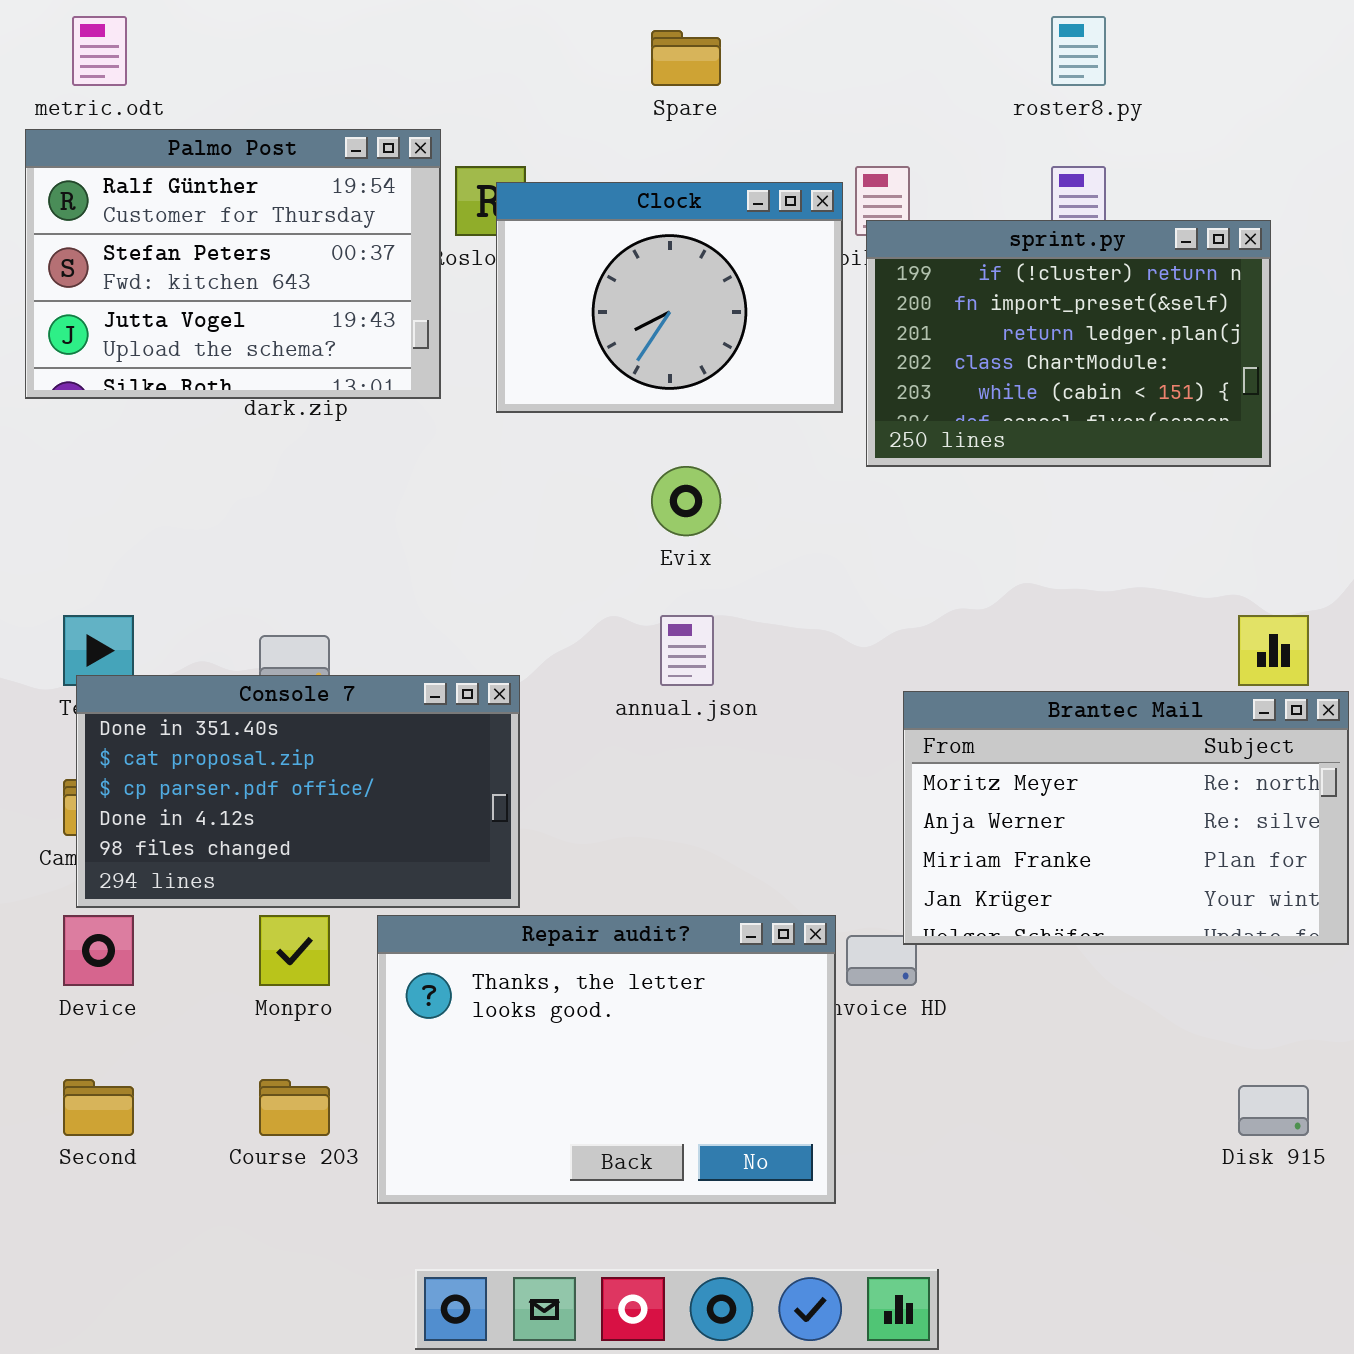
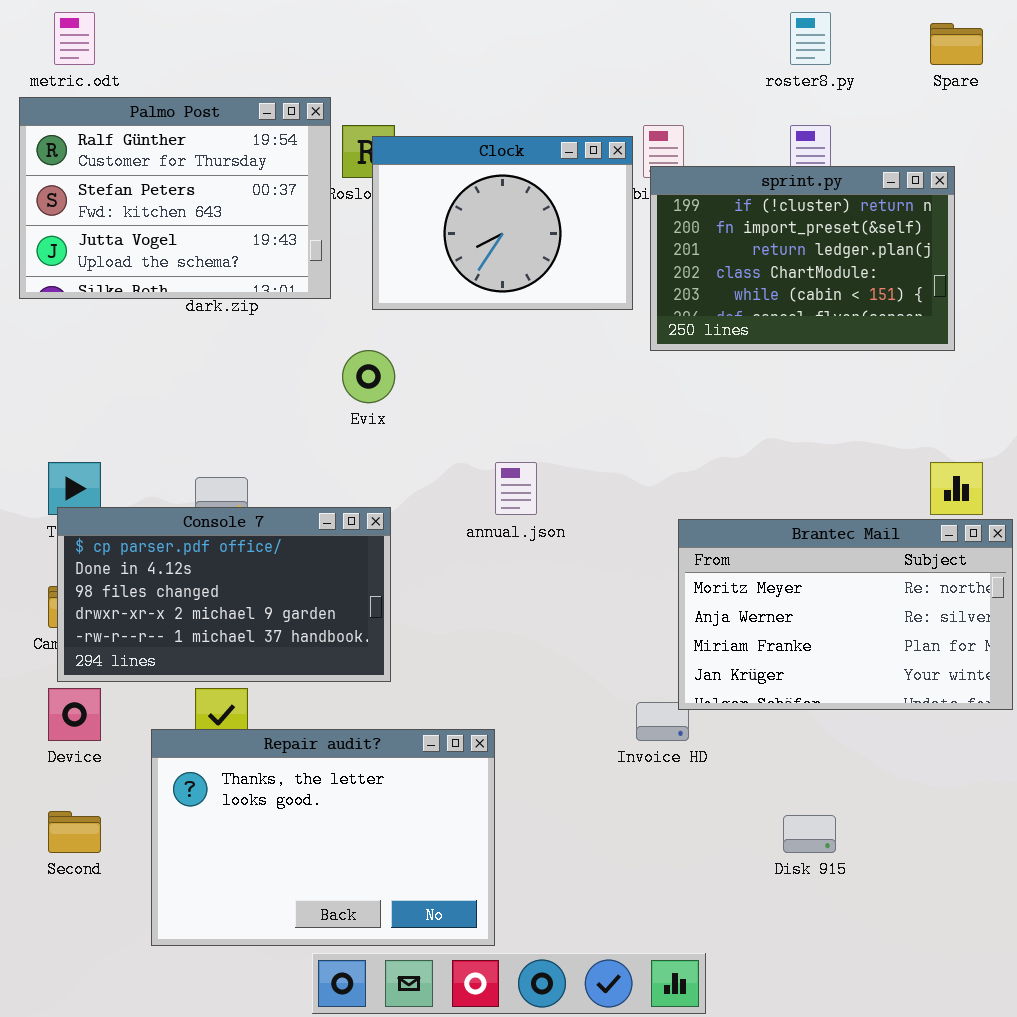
Spare: [651,30,721,86] -> [930,23,983,65], moved
Evix: [651,466,721,536] -> [342,350,395,403], moved
Console 7: [76,675,520,908] -> [57,507,391,682], scrolled down 2 rows
Repair audit?: [377,915,836,1204] -> [151,729,495,946], moved
Disk 915: [1238,1085,1309,1136] -> [783,815,836,853], moved

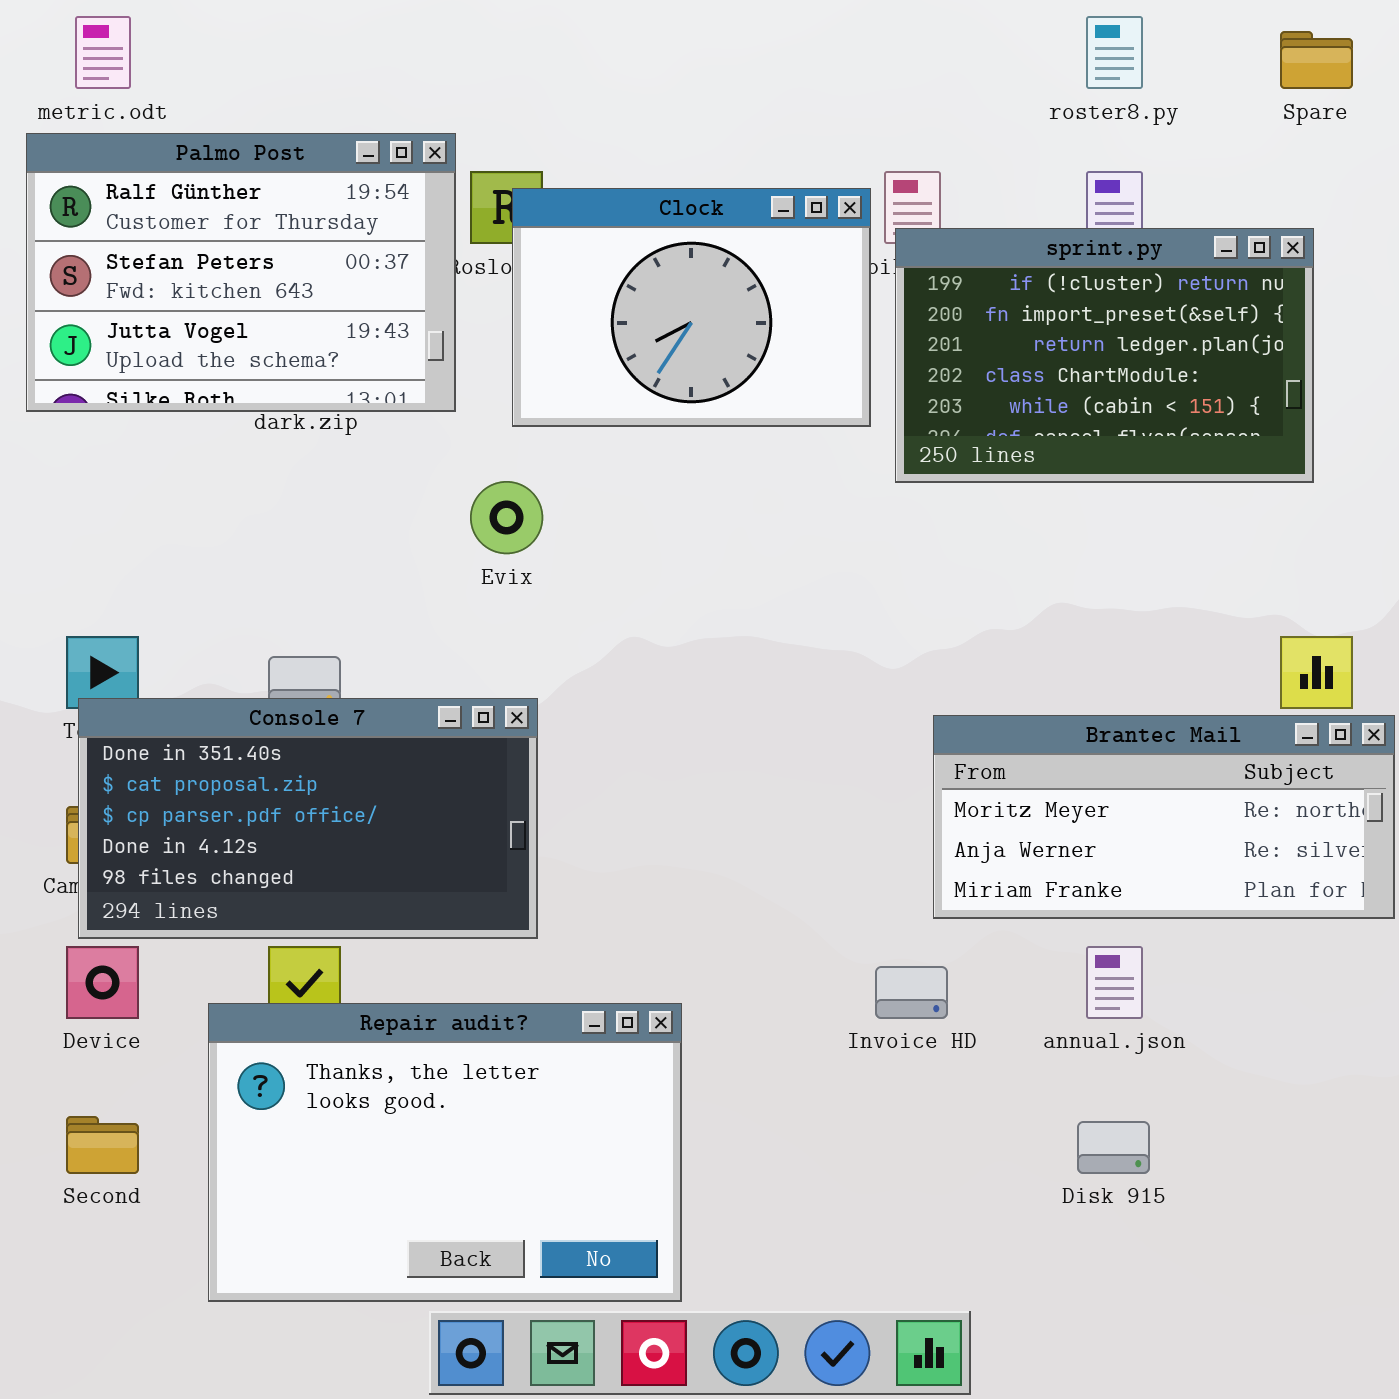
annual.json: [495,462,537,515] -> [1086,946,1143,1019], moved
Console 7: [57,507,391,682] -> [78,698,538,939], scrolled up 2 rows
Brantec Mail: [678,519,1013,710] -> [933,715,1395,919], resized

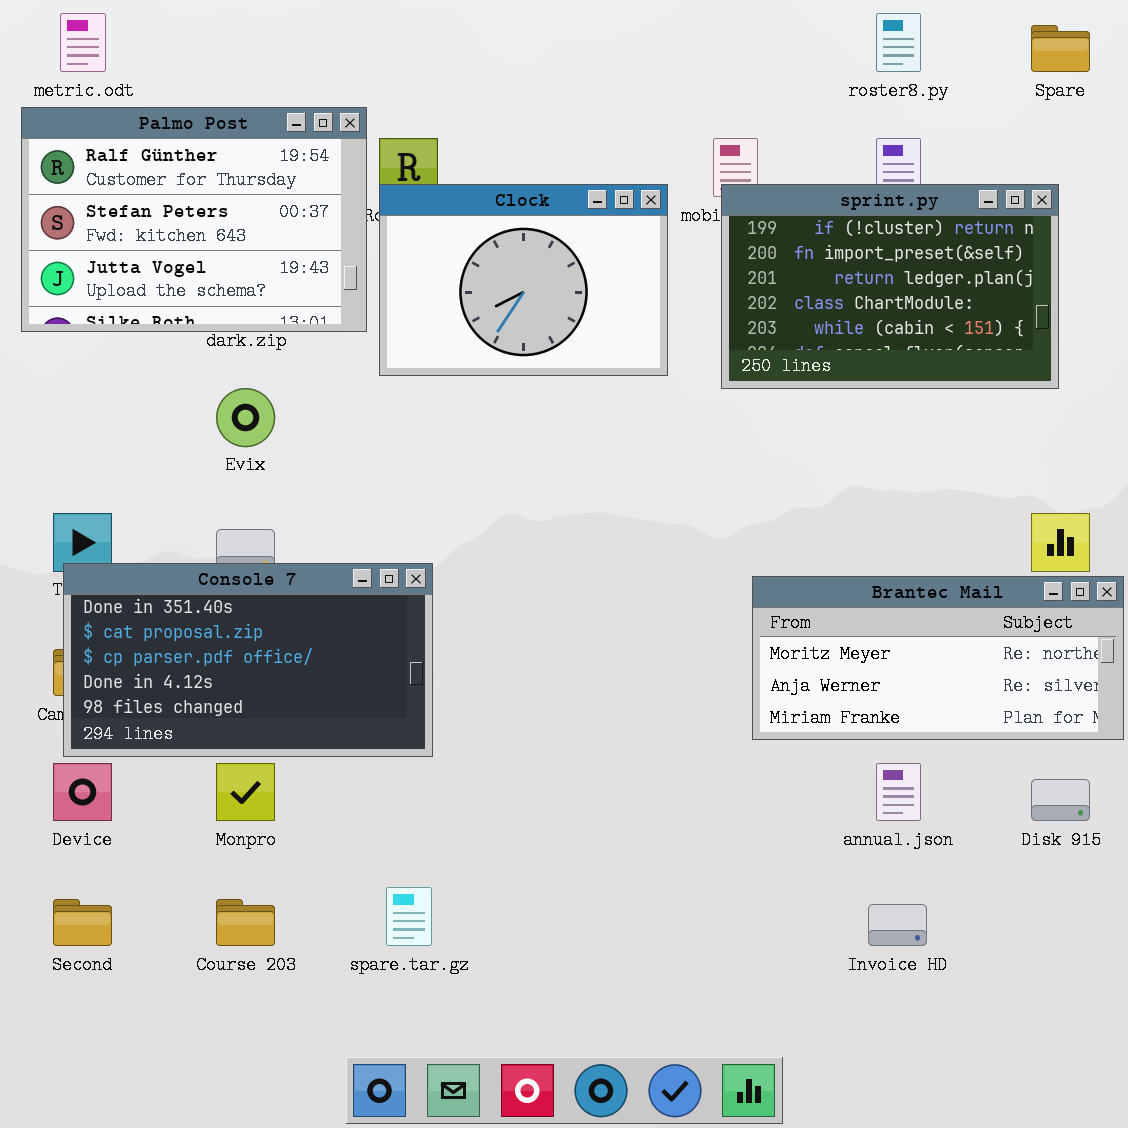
Clock: [512,188,871,427] -> [379,184,668,376], moved
Evix: [470,481,543,554] -> [216,388,275,447], moved
Invoice HD: [875,966,948,1019] -> [868,904,927,946], moved
Repair audit?: [208,1003,682,1302] -> none, closed
Disk 915: [1077,1121,1150,1174] -> [1031,779,1090,821], moved

